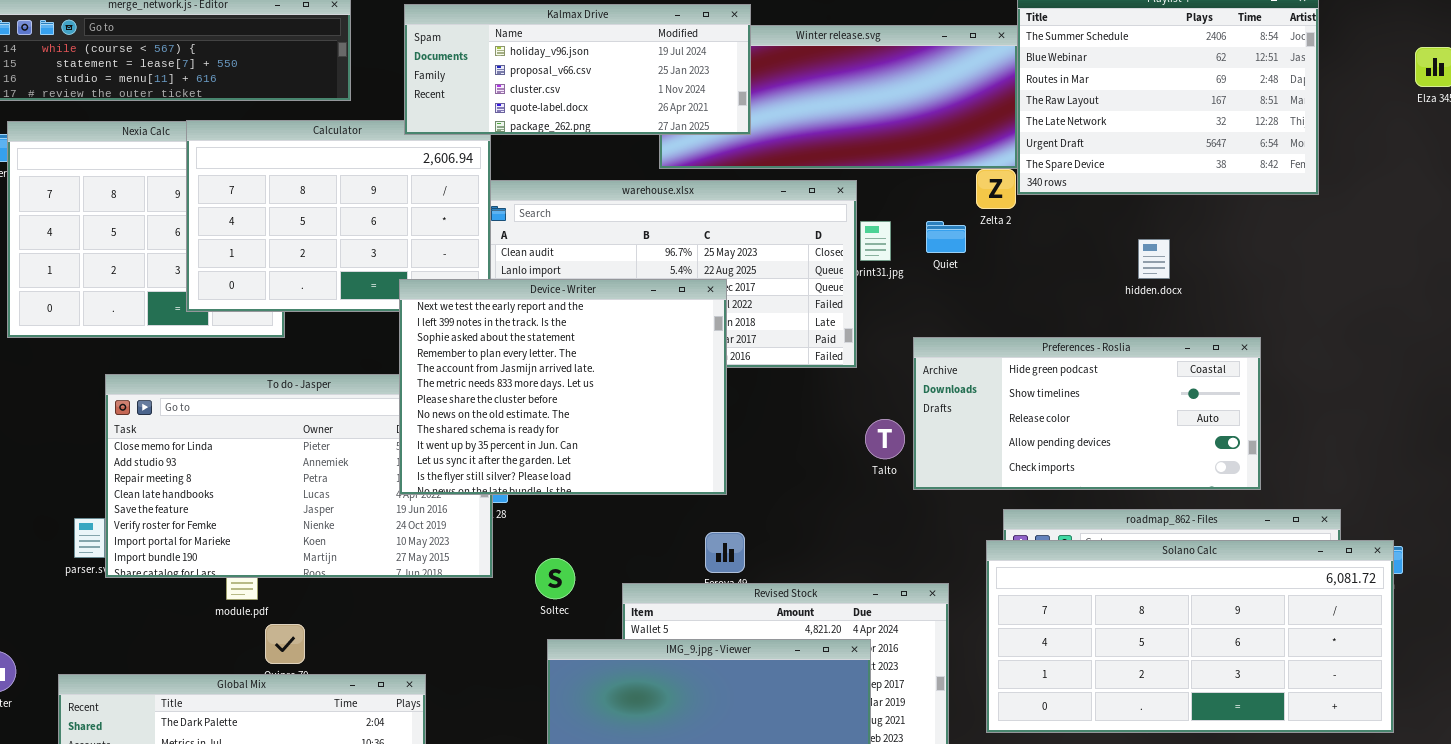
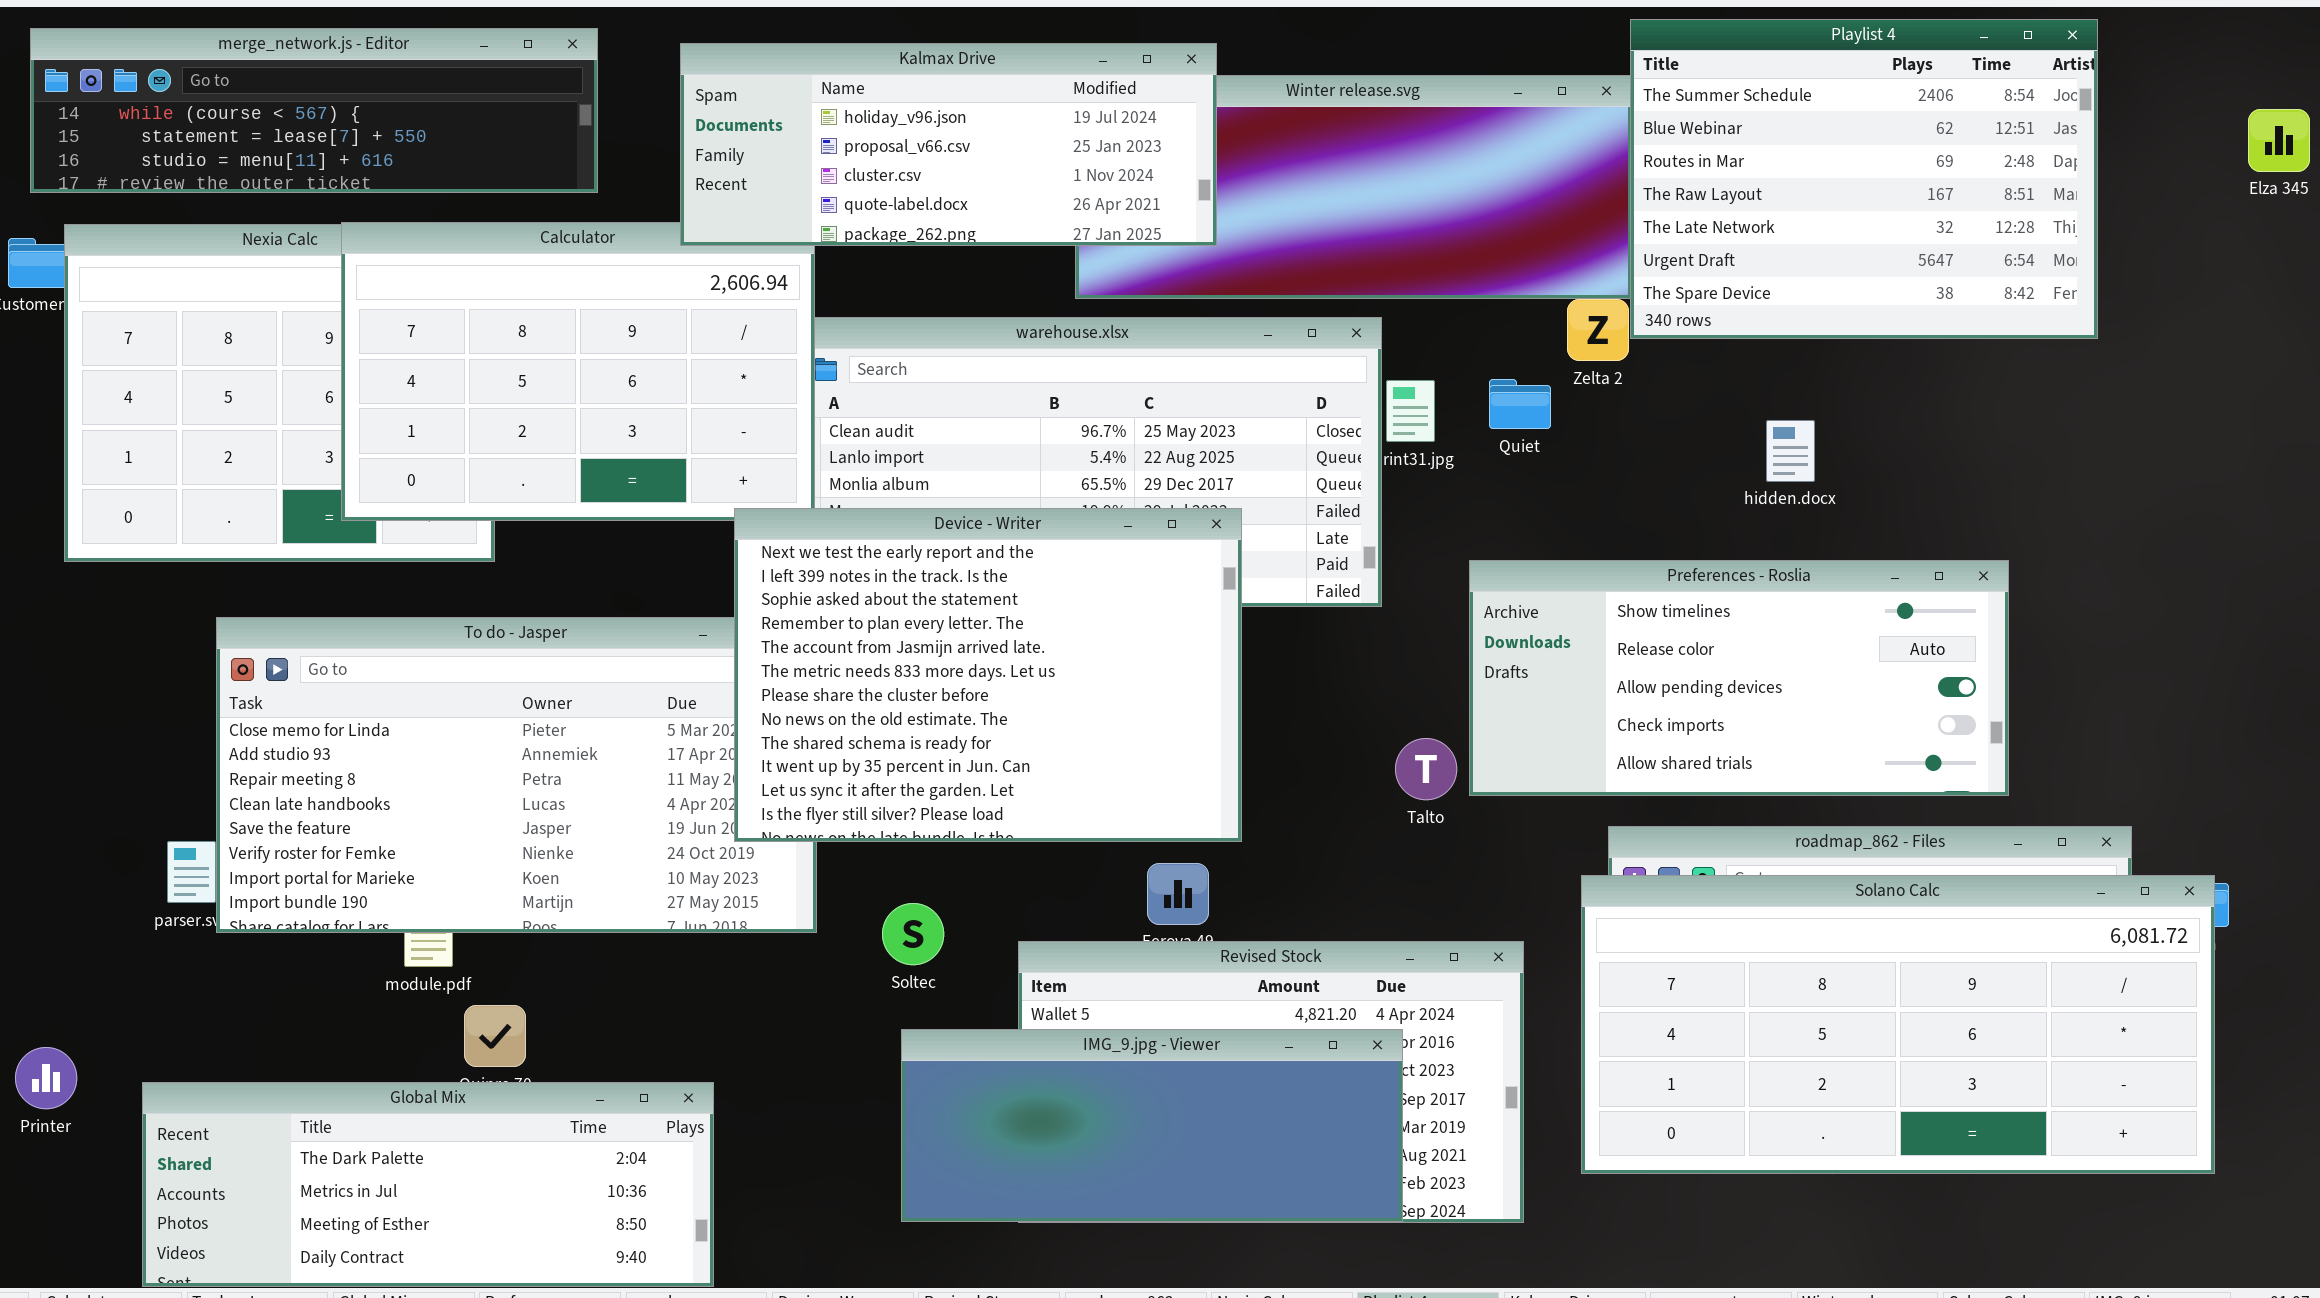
hidden.docx: [1138,239,1170,279] -> [1766,420,1815,482], moved
Device - Writer: [399,279,727,495] -> [734,508,1242,842], moved
Preferences - Roslia: [913,337,1261,490] -> [1469,560,2009,796], scrolled down 1 row
Talto: [865,419,905,459] -> [1395,738,1457,800], moved

